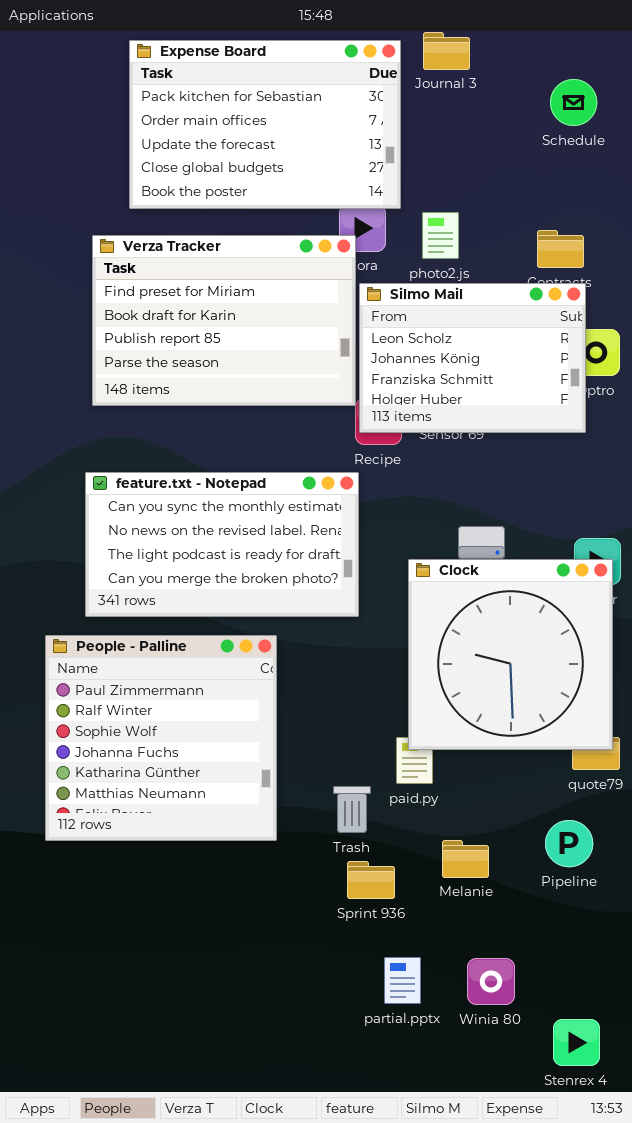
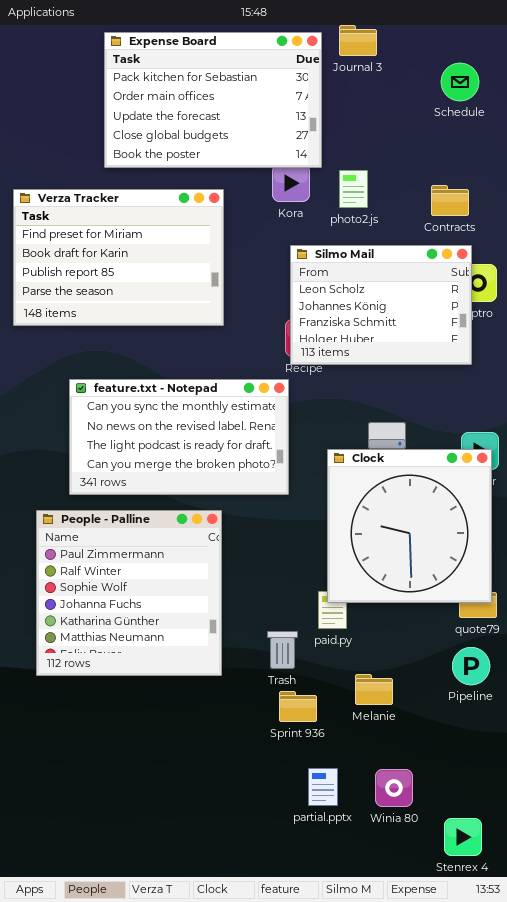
Verza Tracker: [92,235,356,406] -> [13,189,224,326], moved
Silmo Mail: [359,283,586,433] -> [290,245,472,365], moved
Pipeline: [545,820,593,867] -> [452,647,490,685], moved

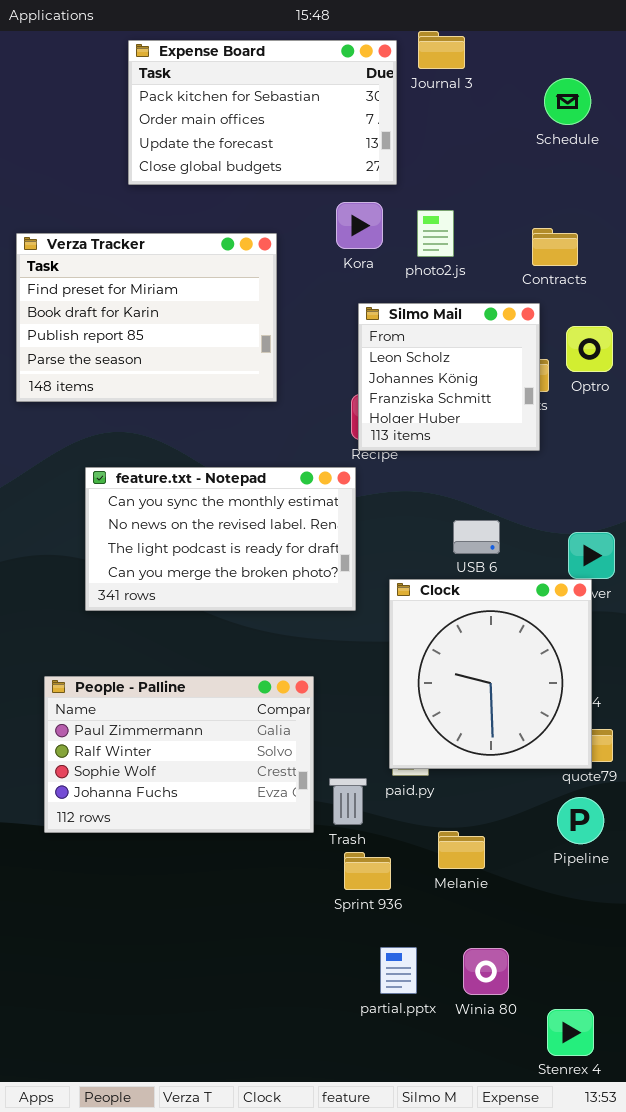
Expense Board: [104,32,322,168] -> [128,40,397,185], resized
Silmo Mail: [290,245,472,365] -> [358,303,540,451], resized
Clock: [327,449,492,603] -> [389,579,592,769], moved
People - Palline: [36,510,222,676] -> [44,676,314,833], resized

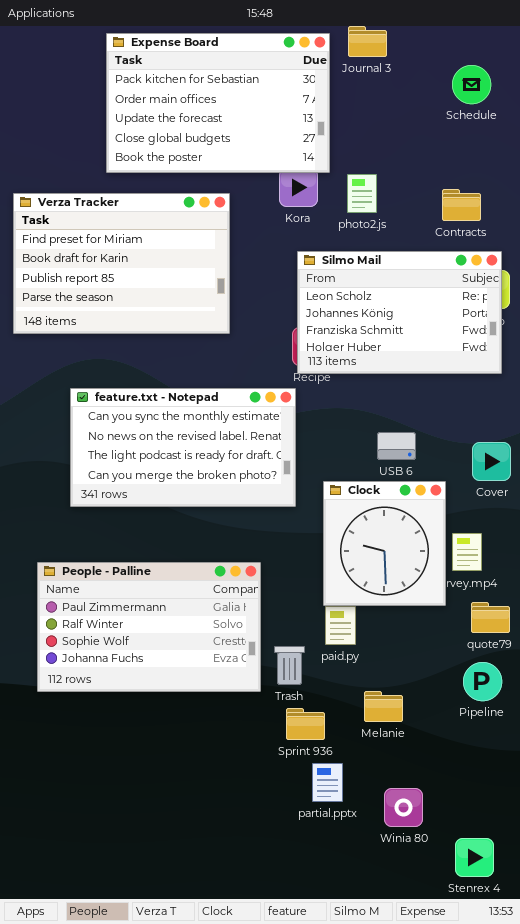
Expense Board: [128,40,397,185] -> [106,33,330,173], resized
Silmo Mail: [358,303,540,451] -> [297,251,502,374], resized
Clock: [389,579,592,769] -> [323,481,446,606], resized
partial.pptx: [380,947,417,994] -> [312,763,343,802], moved

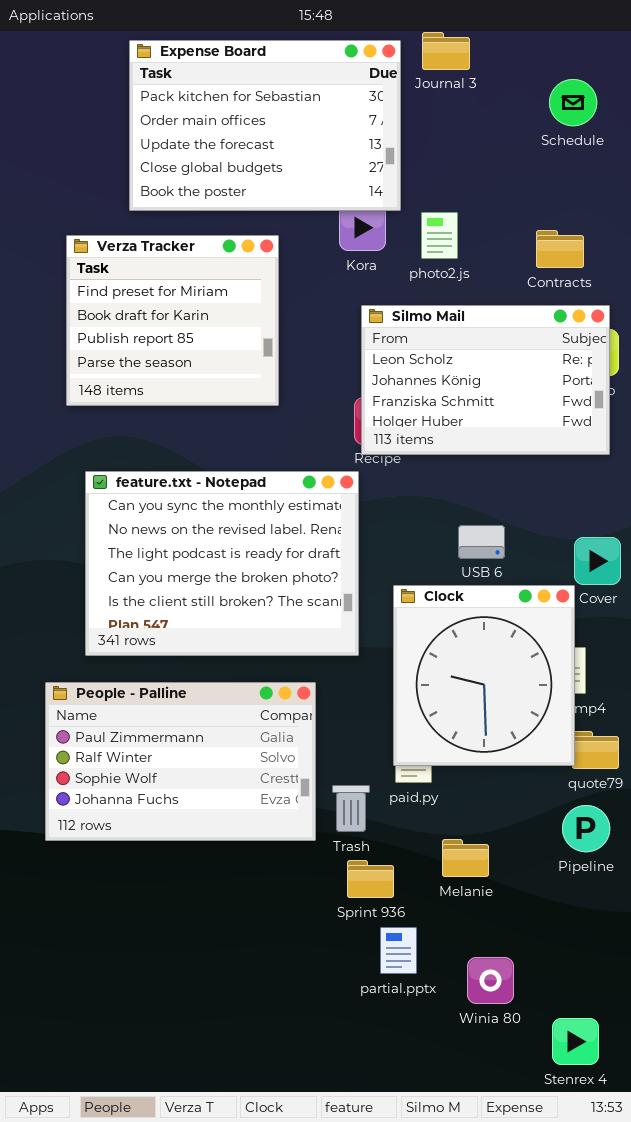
Verza Tracker: [13,193,230,334] -> [66,235,279,406], resized
feature.txt - Notepad: [70,388,296,507] -> [85,471,359,656], resized
Clock: [323,481,446,606] -> [393,585,575,766], resized

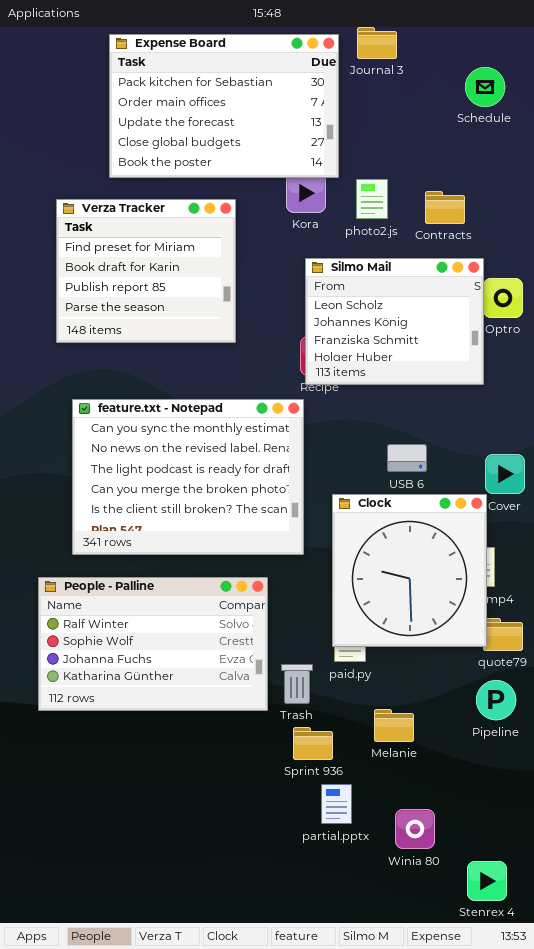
Contracts: [536,230,584,268] -> [425,191,465,224], moved
Silmo Mail: [361,305,610,455] -> [305,258,484,385], resized
People - Palline: [45,682,316,841] -> [38,577,268,711], scrolled down 1 row

